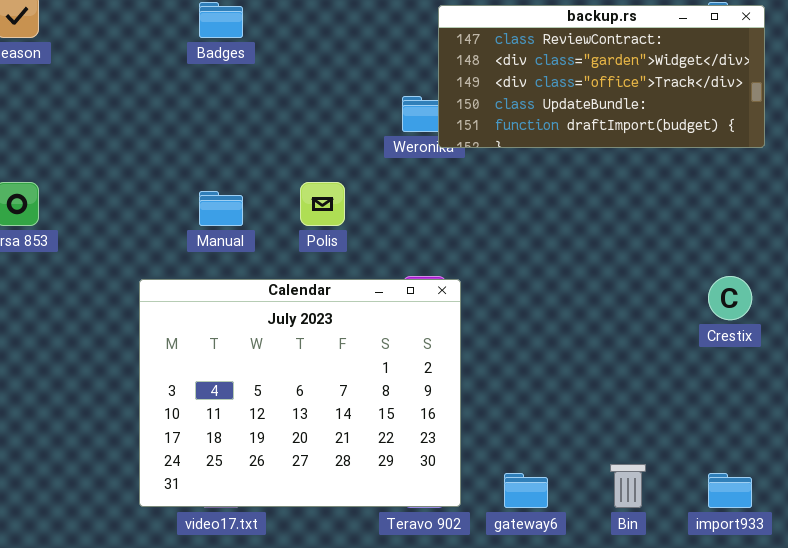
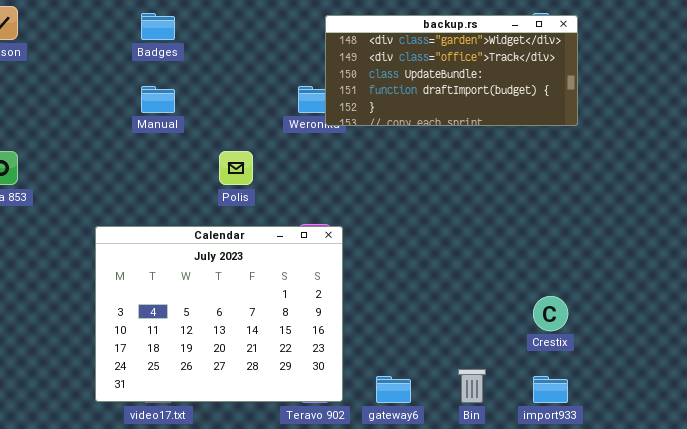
backup.rs: [438,5,765,148] -> [325,15,578,126], scrolled down 1 row
Manual: [199,191,243,226] -> [141,86,175,113], moved
Crestix: [708,276,752,320] -> [533,296,568,331], moved

